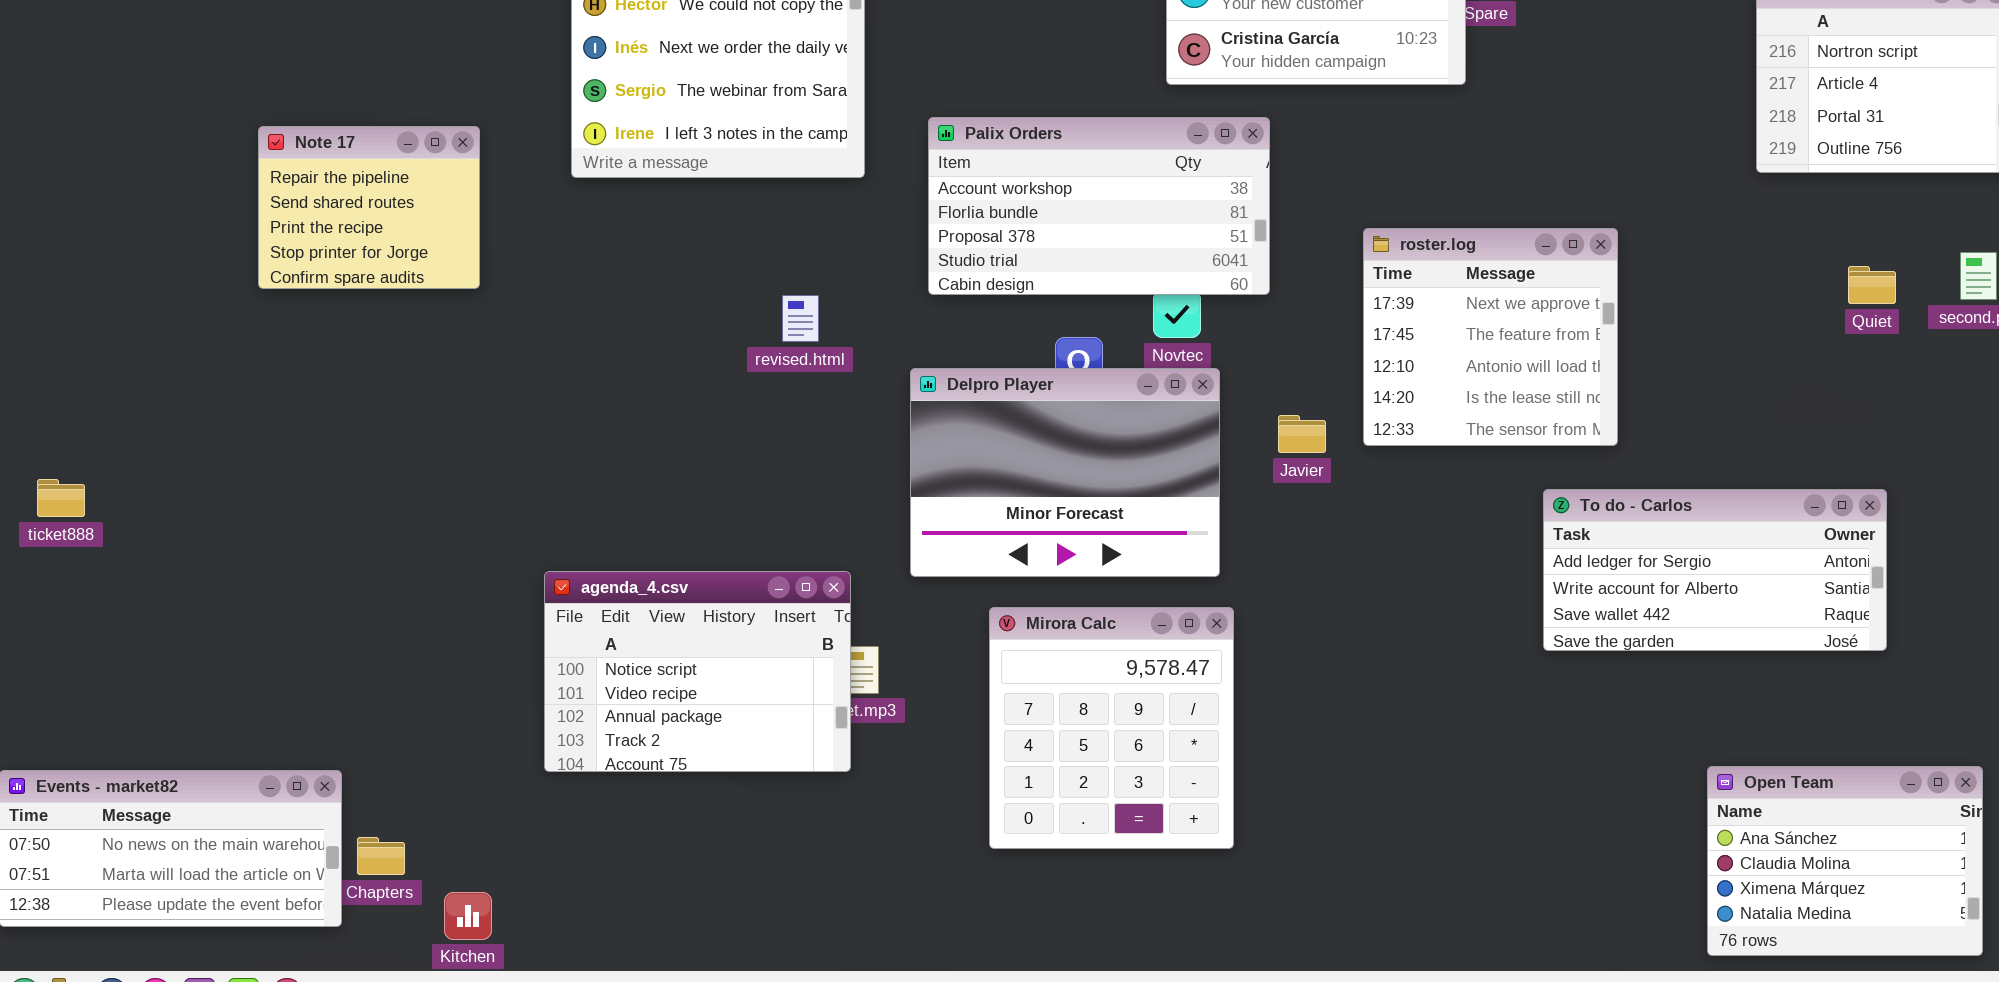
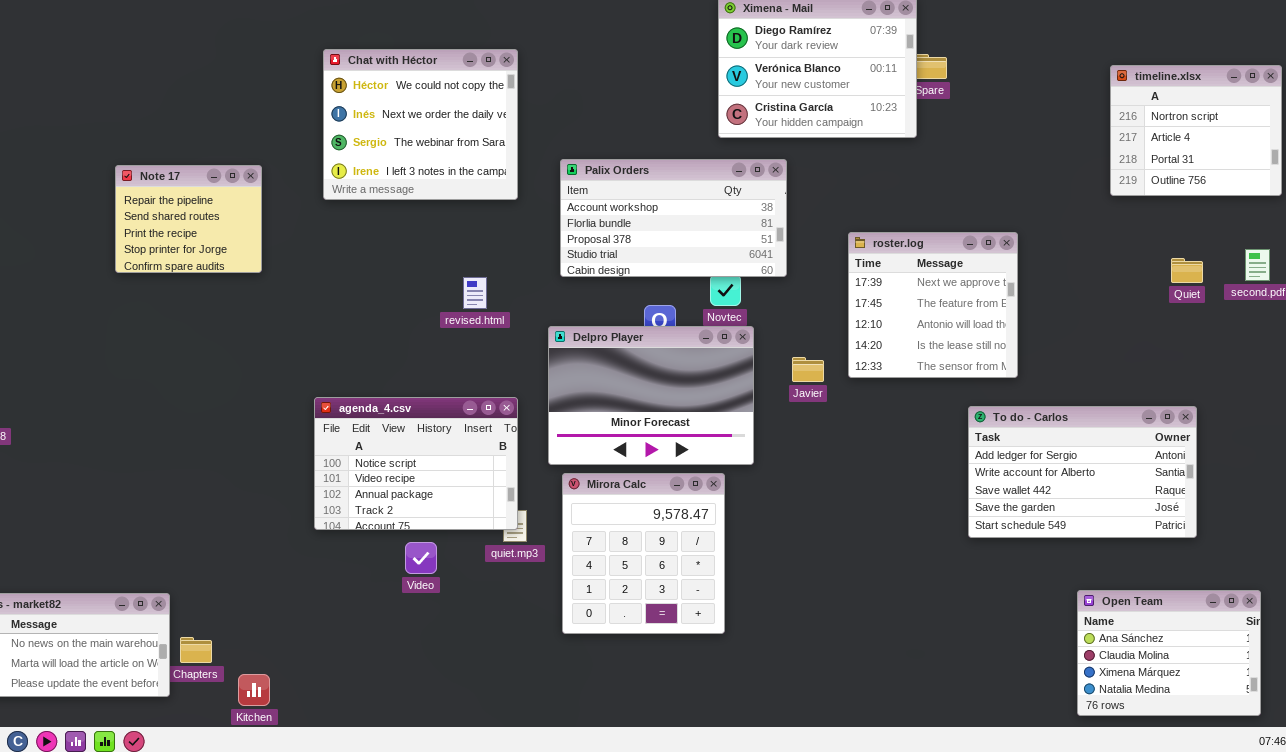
To do - Carlos: [1543,489,1887,651] -> [968,406,1197,538], resized
agenda_4.csv: [544,571,851,772] -> [314,397,518,530], moved
Mirora Calc: [989,607,1234,849] -> [562,473,725,634], moved

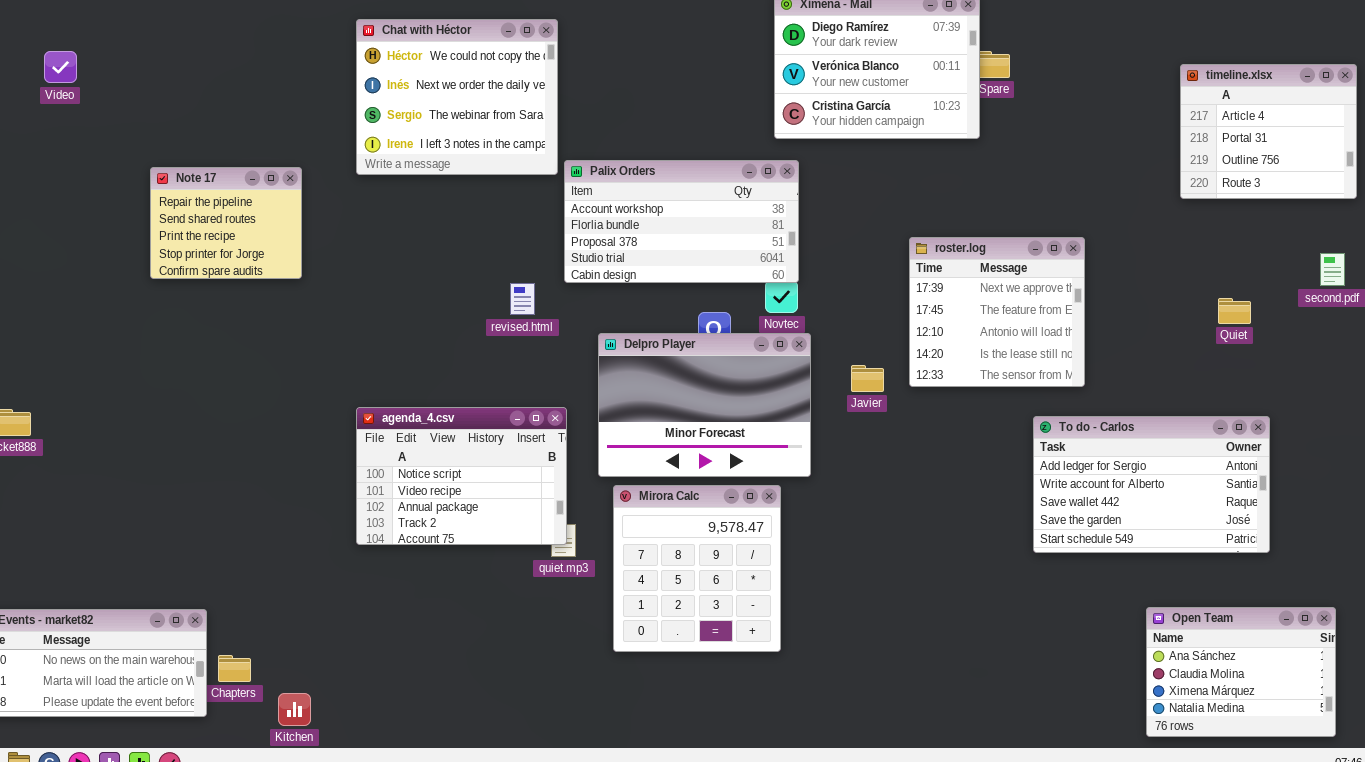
Chat with Héctor: [323,49,518,200] -> [356,19,558,175], moved
timeline.xlsx: [1110,65,1282,196] -> [1180,64,1357,199], scrolled down 1 row
Palix Orders: [560,159,787,277] -> [564,160,799,283], moved
Quiet: [1171,258,1203,283] -> [1218,298,1251,324], moved
Video: [405,542,437,574] -> [44,51,77,83], moved

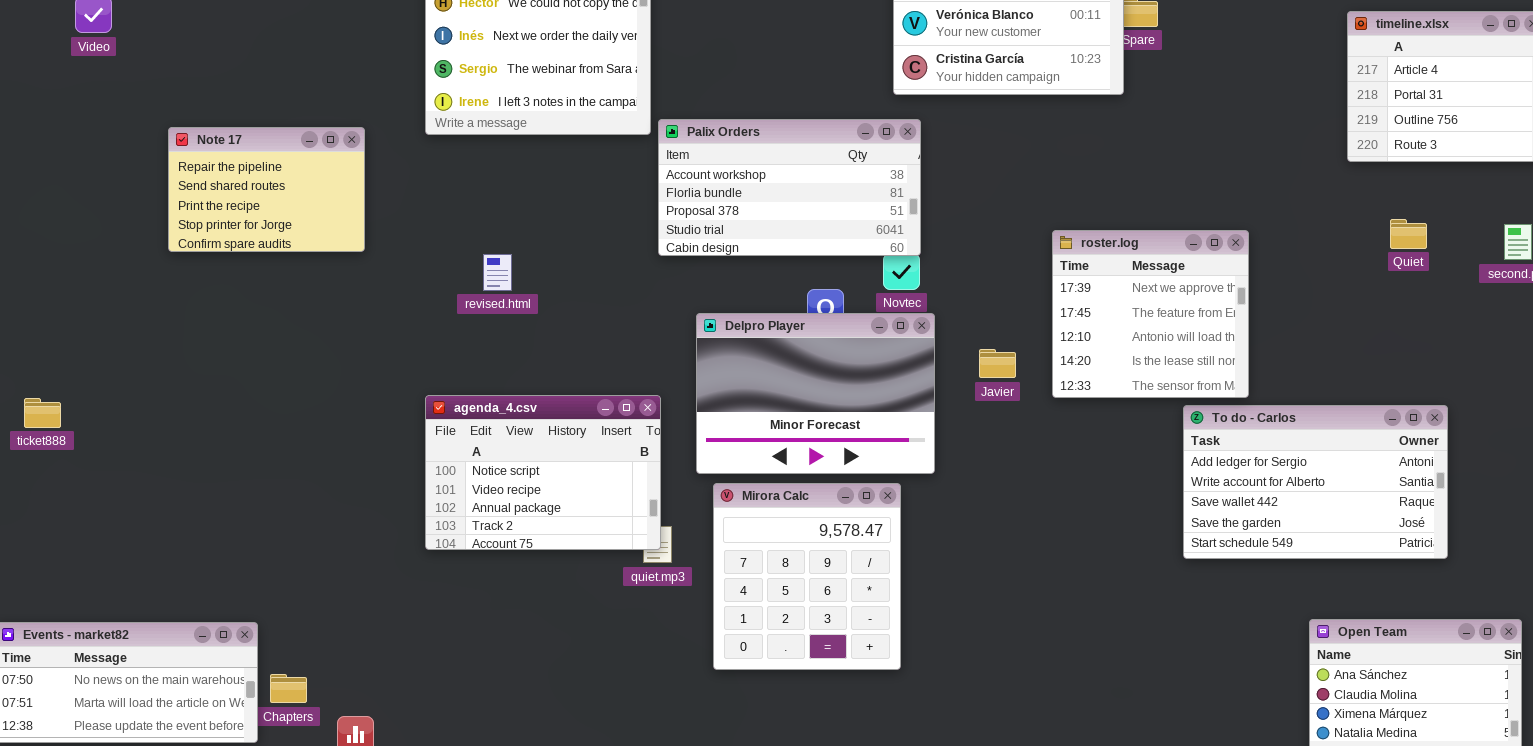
Note 17: [150,167,302,279] -> [168,127,365,252], resized
roster.log: [909,237,1085,387] -> [1052,230,1249,398], moved
revised.html: [510,283,535,315] -> [483,254,512,291], moved
Quiet: [1218,298,1251,324] -> [1390,219,1427,249], moved

